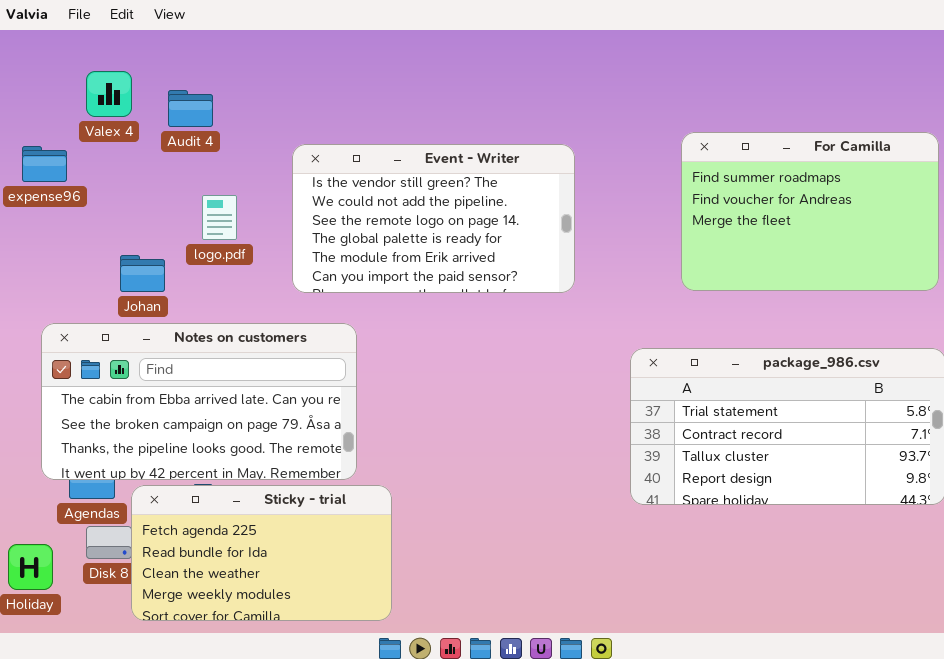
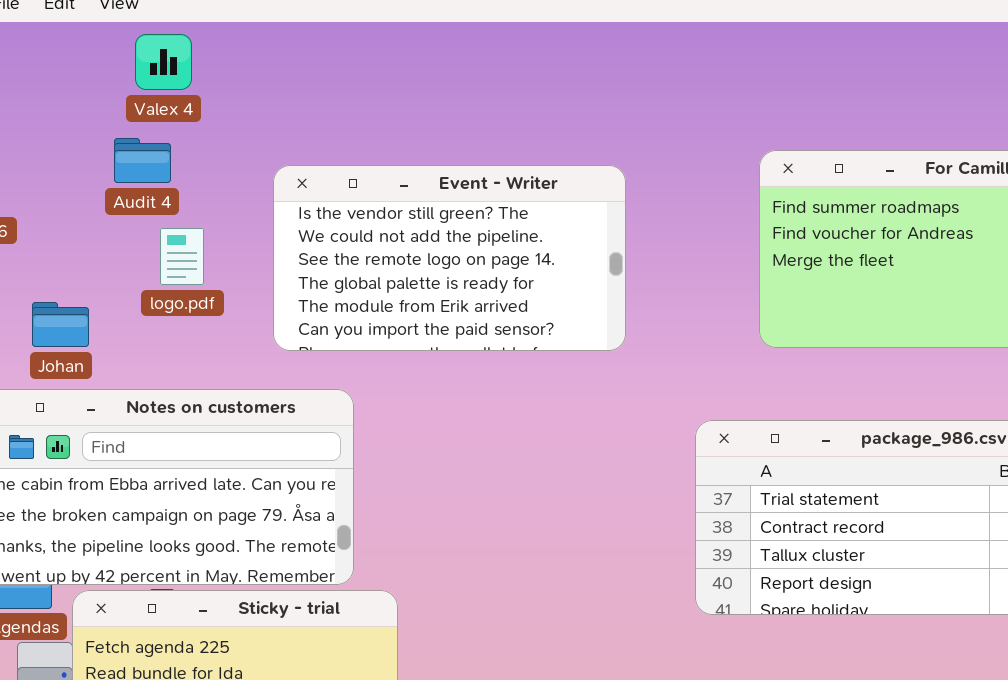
Valex 4: [86,71,132,117] -> [135,34,192,90], moved
Audit 4: [168,90,213,127] -> [114,138,171,183], moved
Johan: [120,255,165,292] -> [32,302,89,347], moved

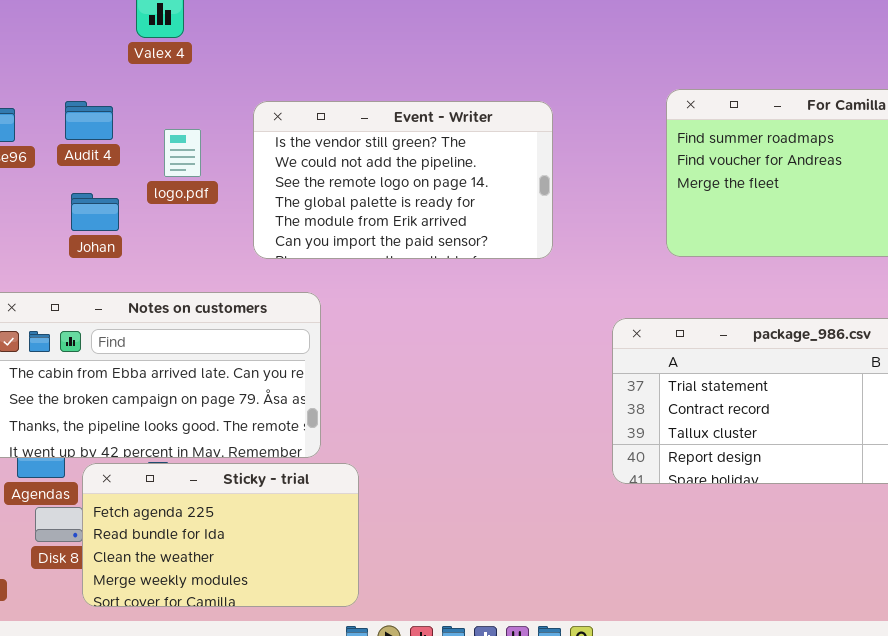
Audit 4: [114,138,171,183] -> [65,101,113,140], moved
logo.pdf: [160,228,204,285] -> [164,129,201,177], moved
Johan: [32,302,89,347] -> [71,193,119,231], moved

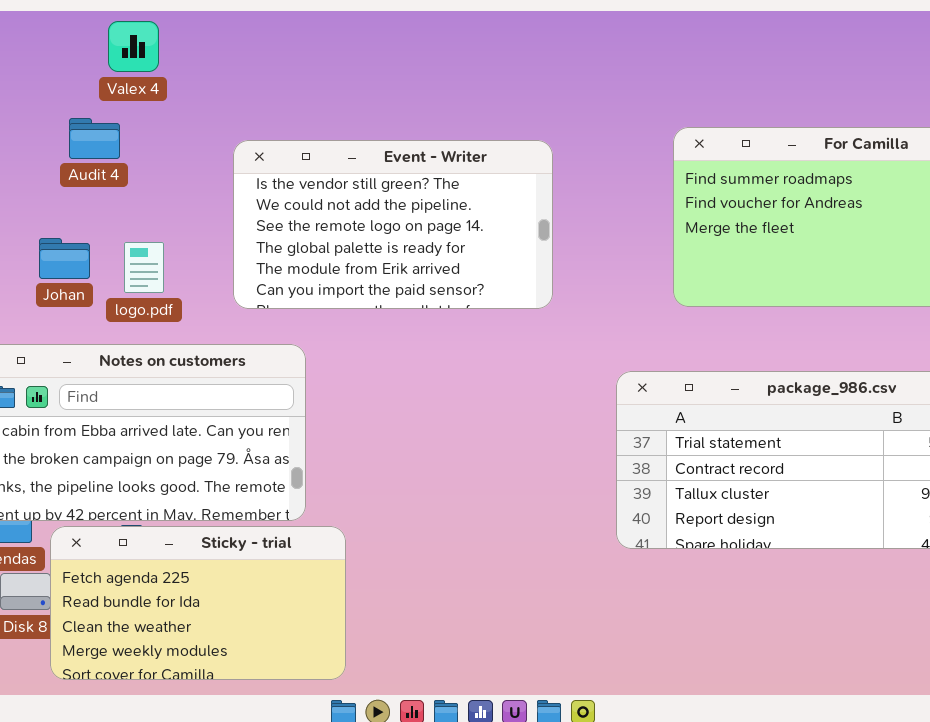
Audit 4: [65,101,113,140] -> [69,118,120,159], moved
logo.pdf: [164,129,201,177] -> [124,242,164,293], moved

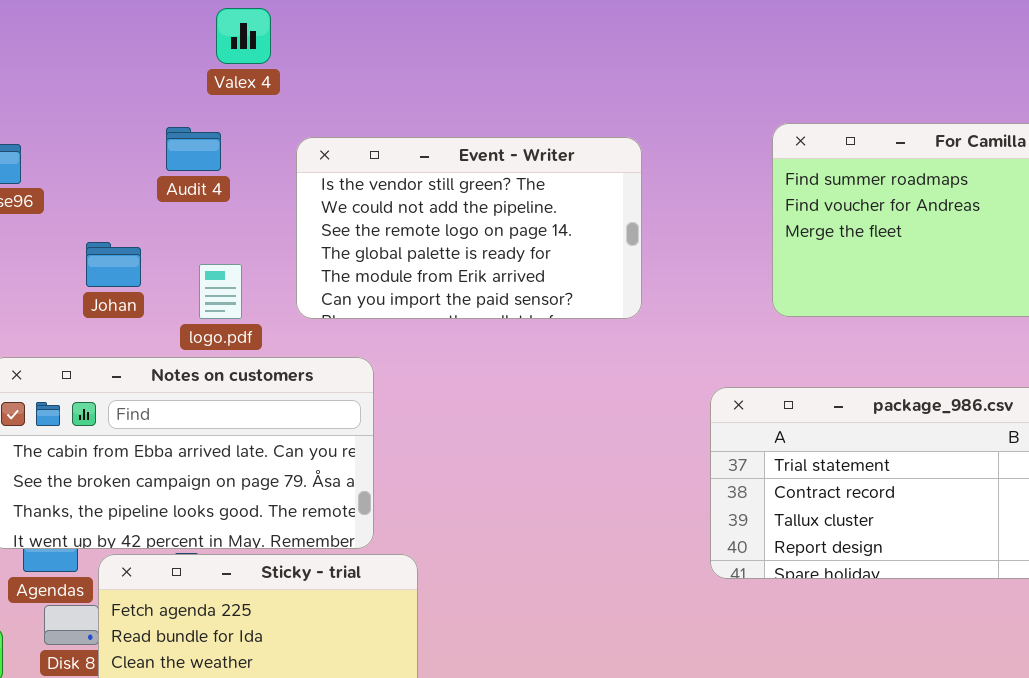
Valex 4: [108,21,159,72] -> [216,8,271,64], moved
Audit 4: [69,118,120,159] -> [166,127,221,171], moved
logo.pdf: [124,242,164,293] -> [199,264,242,319], moved

